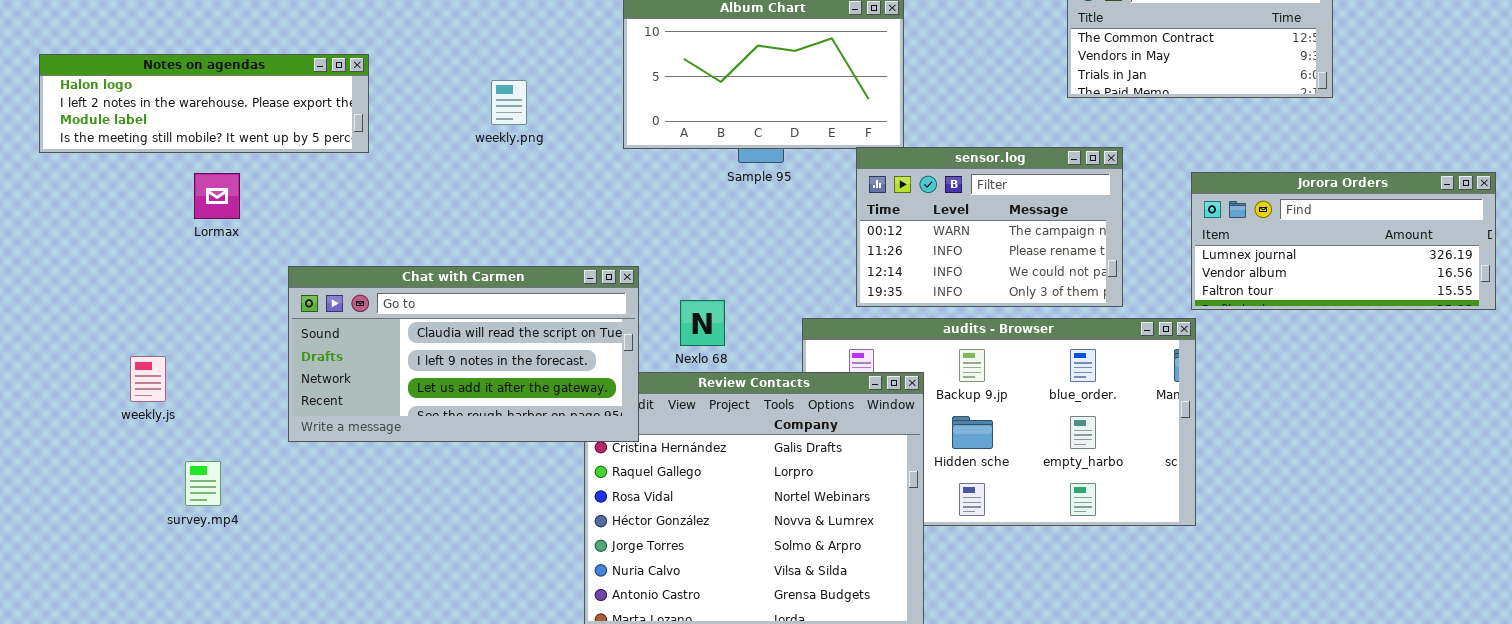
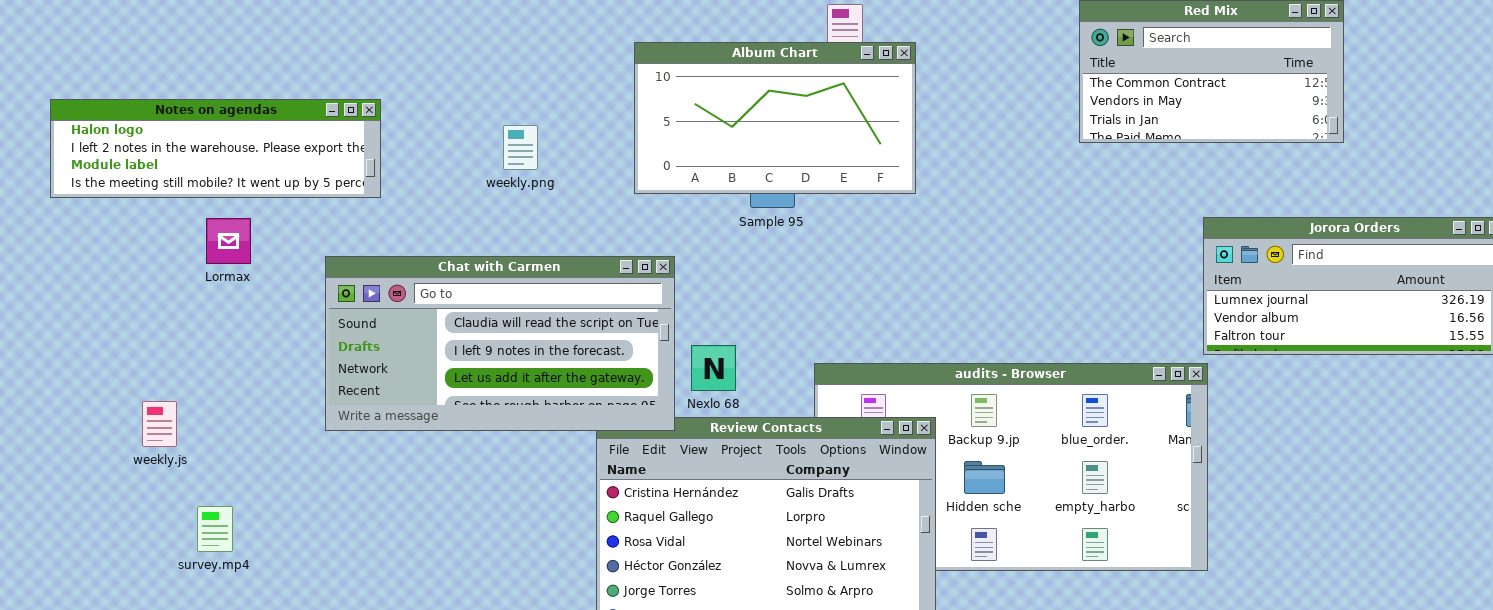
sensor.log: [856,147,1123,307] -> none, closed
Chat with Carmen: [288,266,639,442] -> [325,256,675,431], moved

